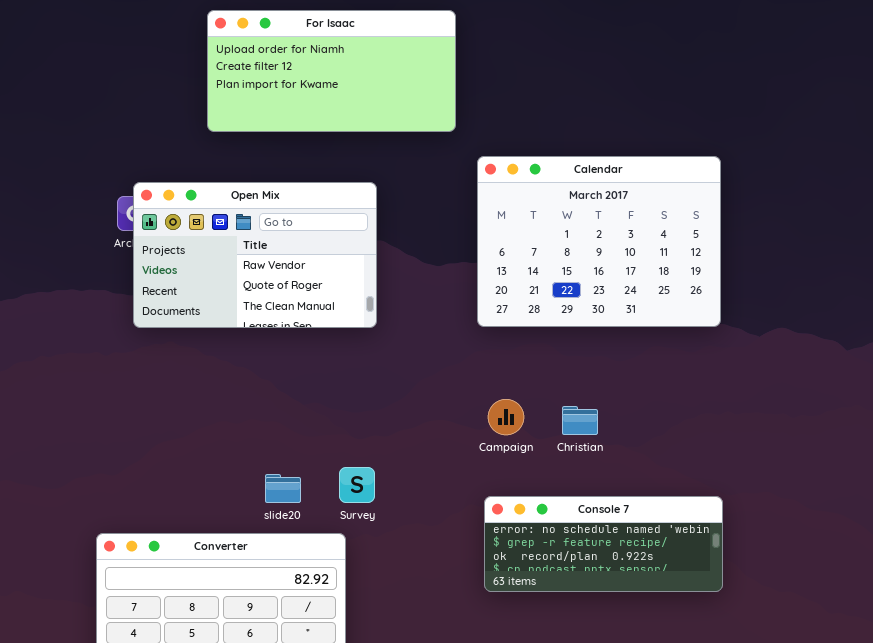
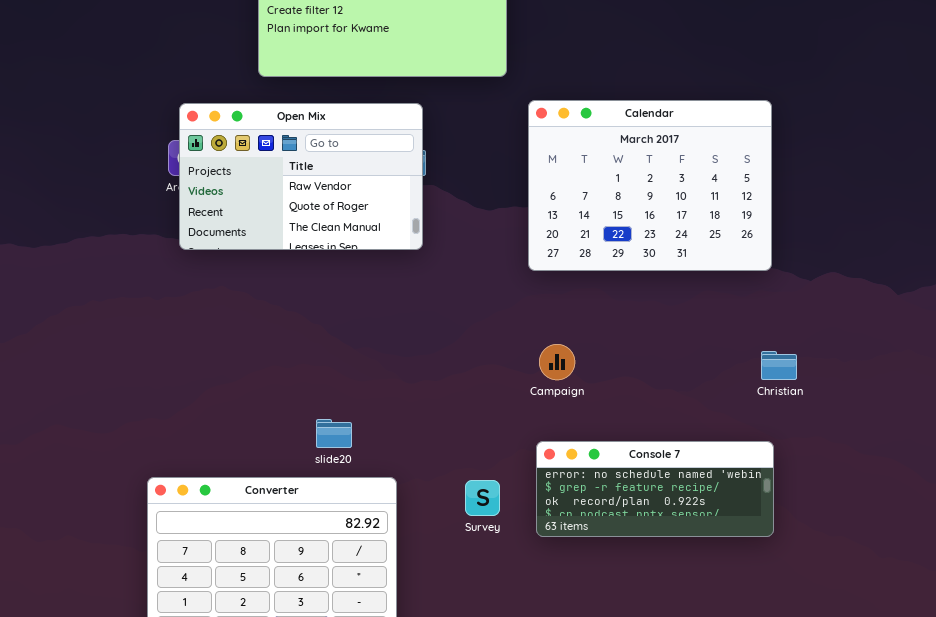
Open Mix: [133,182,377,328] -> [179,103,423,250], moved
Christian: [562,406,598,435] -> [761,351,797,380], moved
Survey: [339,467,375,503] -> [465,480,500,516], moved

